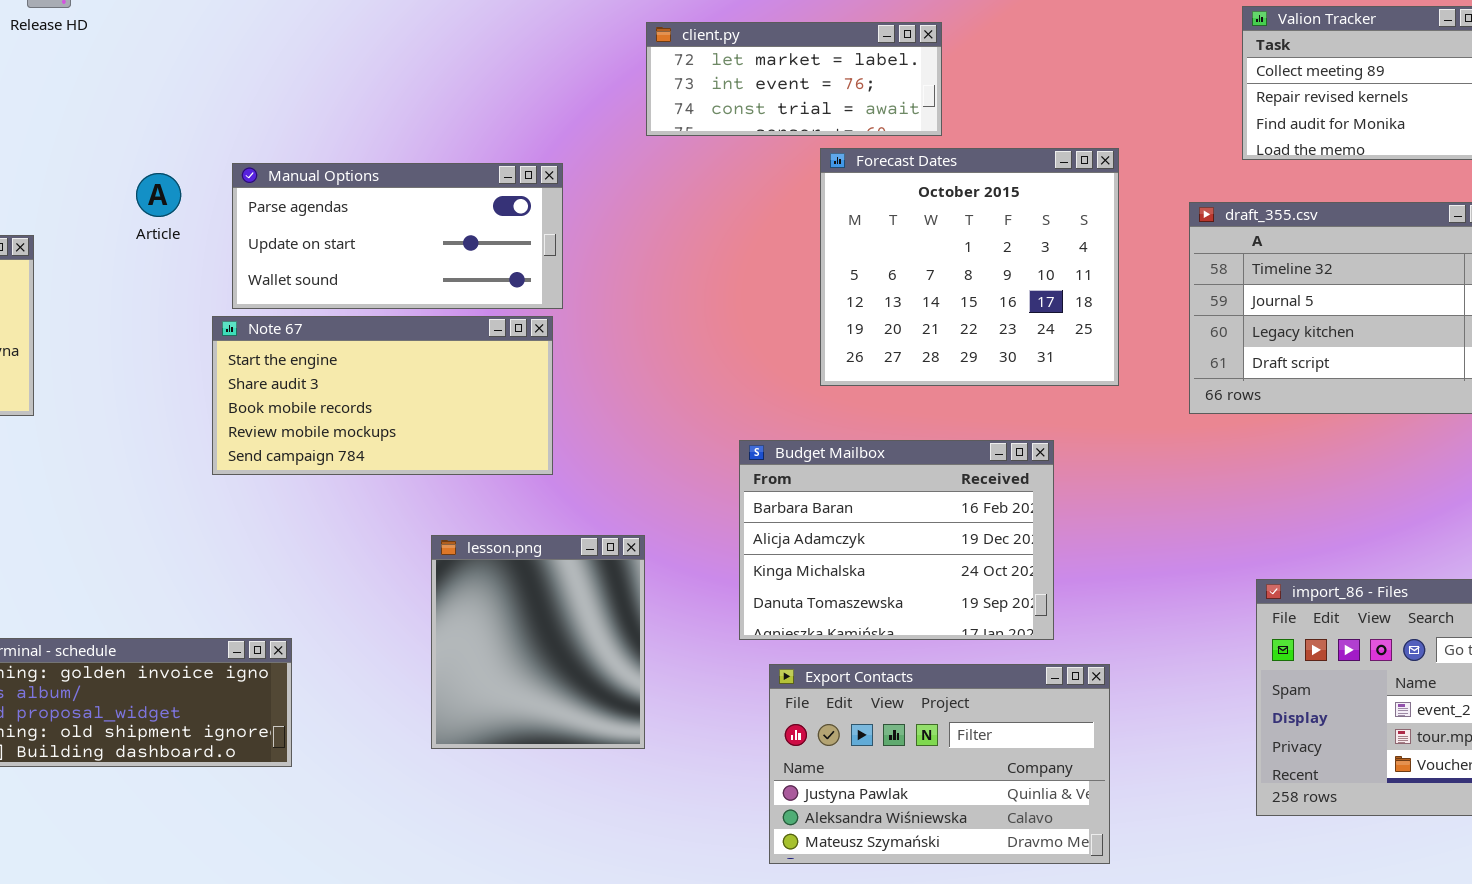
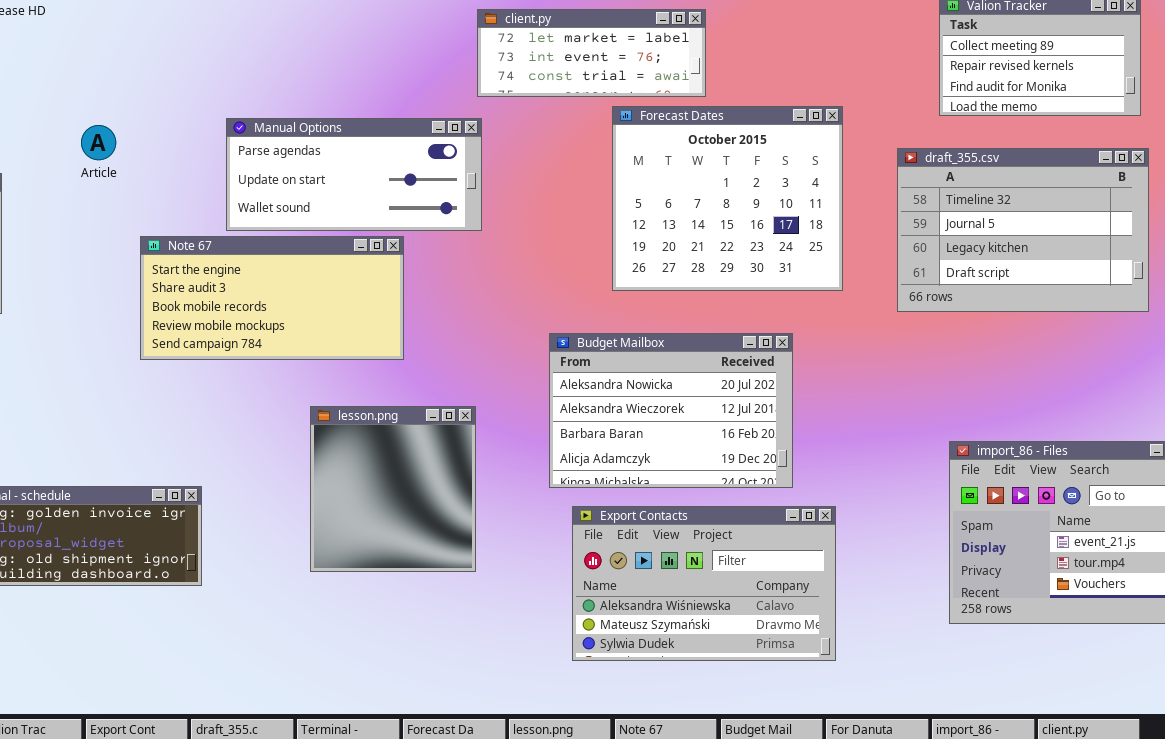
Manual Options: [232,163,563,309] -> [226,118,482,231], moved
Budget Mailbox: [739,440,1054,640] -> [549,333,793,488], scrolled up 2 rows
Export Contacts: [769,664,1110,864] -> [572,506,836,661], scrolled down 1 row

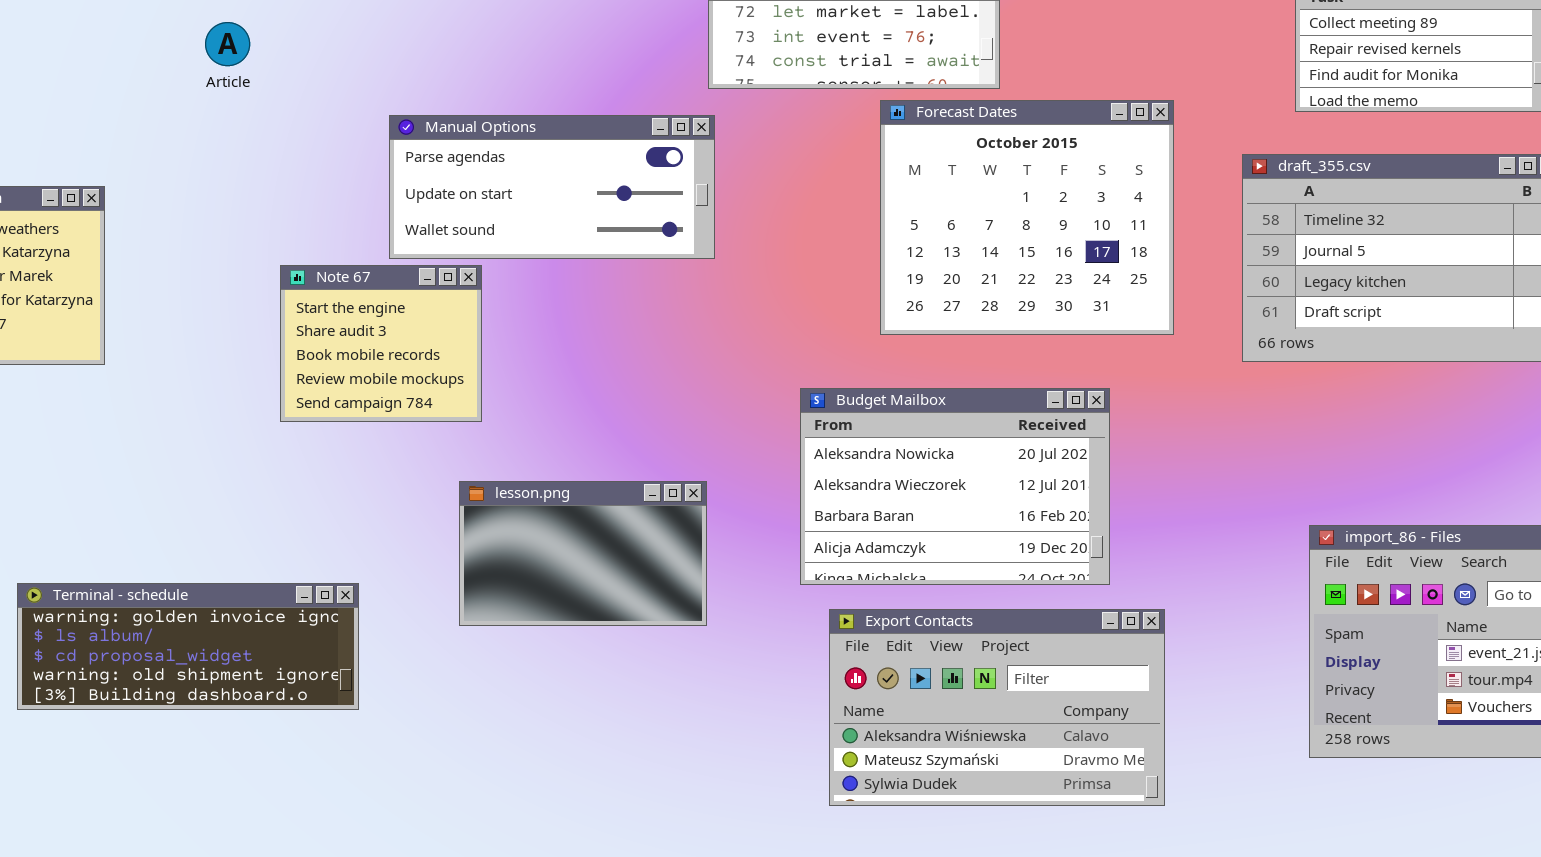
Article: [81,125,116,160] -> [205,22,250,66], moved
Note 67: [140,236,404,360] -> [280,265,482,422], resized
lesson.png: [310,406,476,572] -> [459,481,707,626], resized

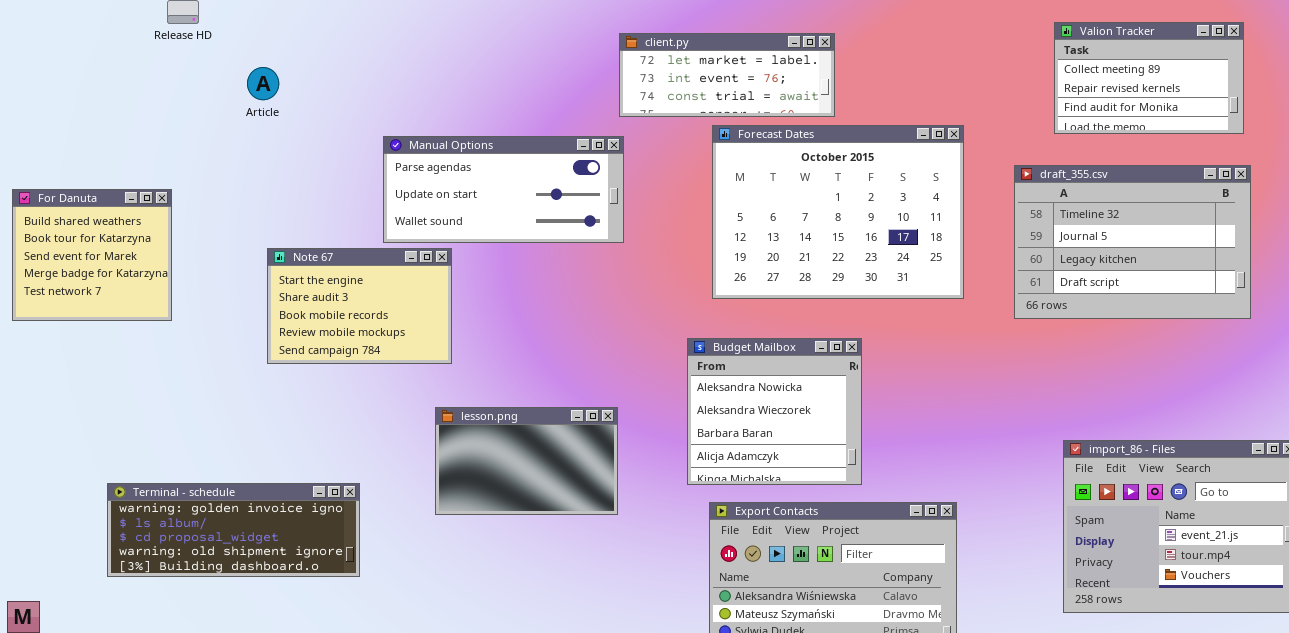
Forecast Dates: [880,100,1174,335] -> [712,125,964,299], resized
Note 67: [280,265,482,422] -> [267,248,452,364], resized
Budget Mailbox: [800,388,1110,585] -> [687,338,862,485], resized

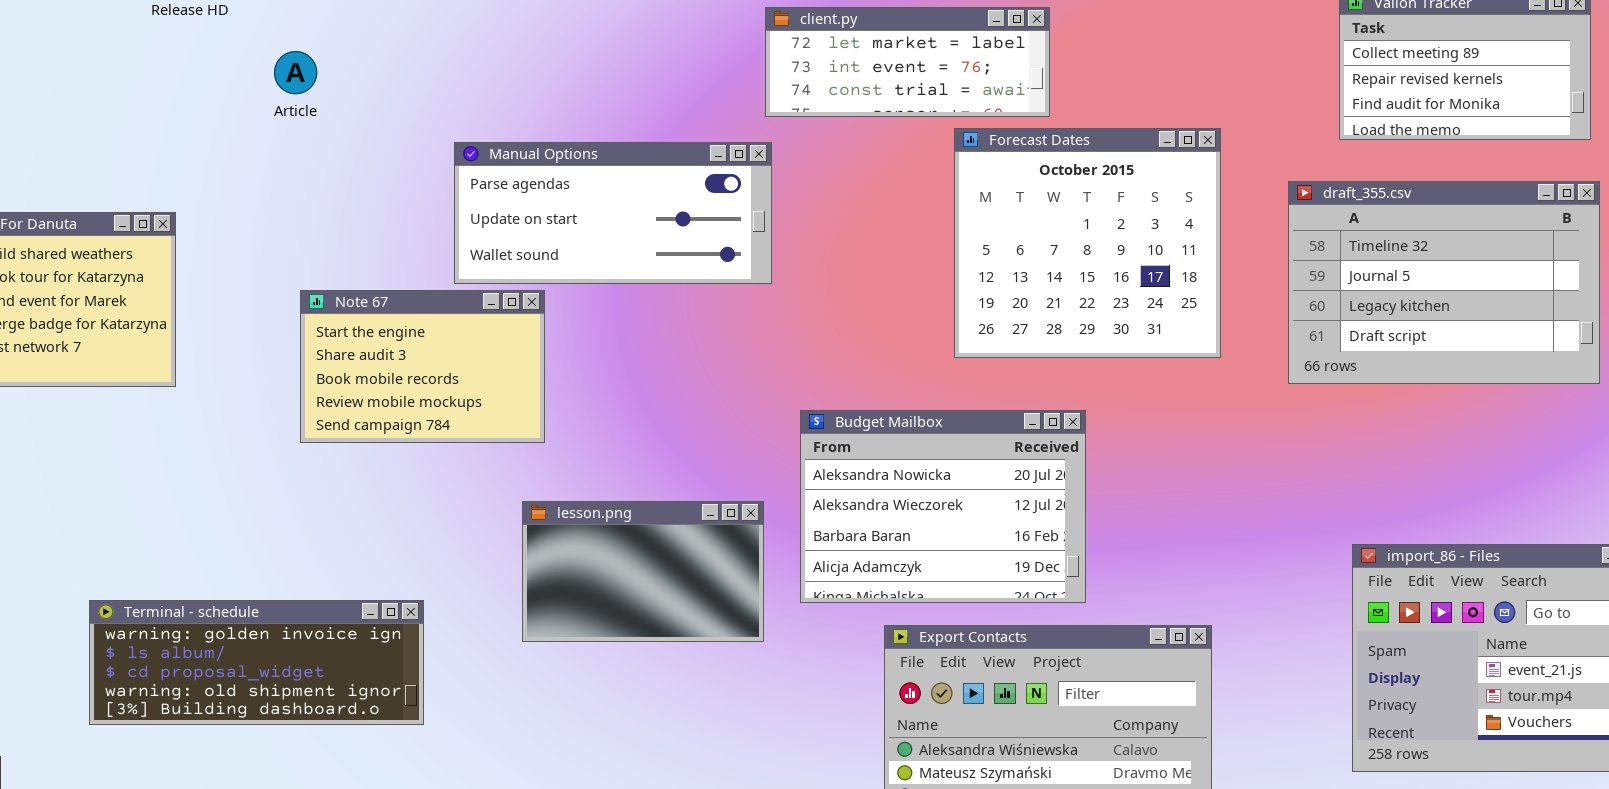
Forecast Dates: [712,125,964,299] -> [954,128,1221,358], resized
Budget Mailbox: [687,338,862,485] -> [800,410,1086,603], resized

